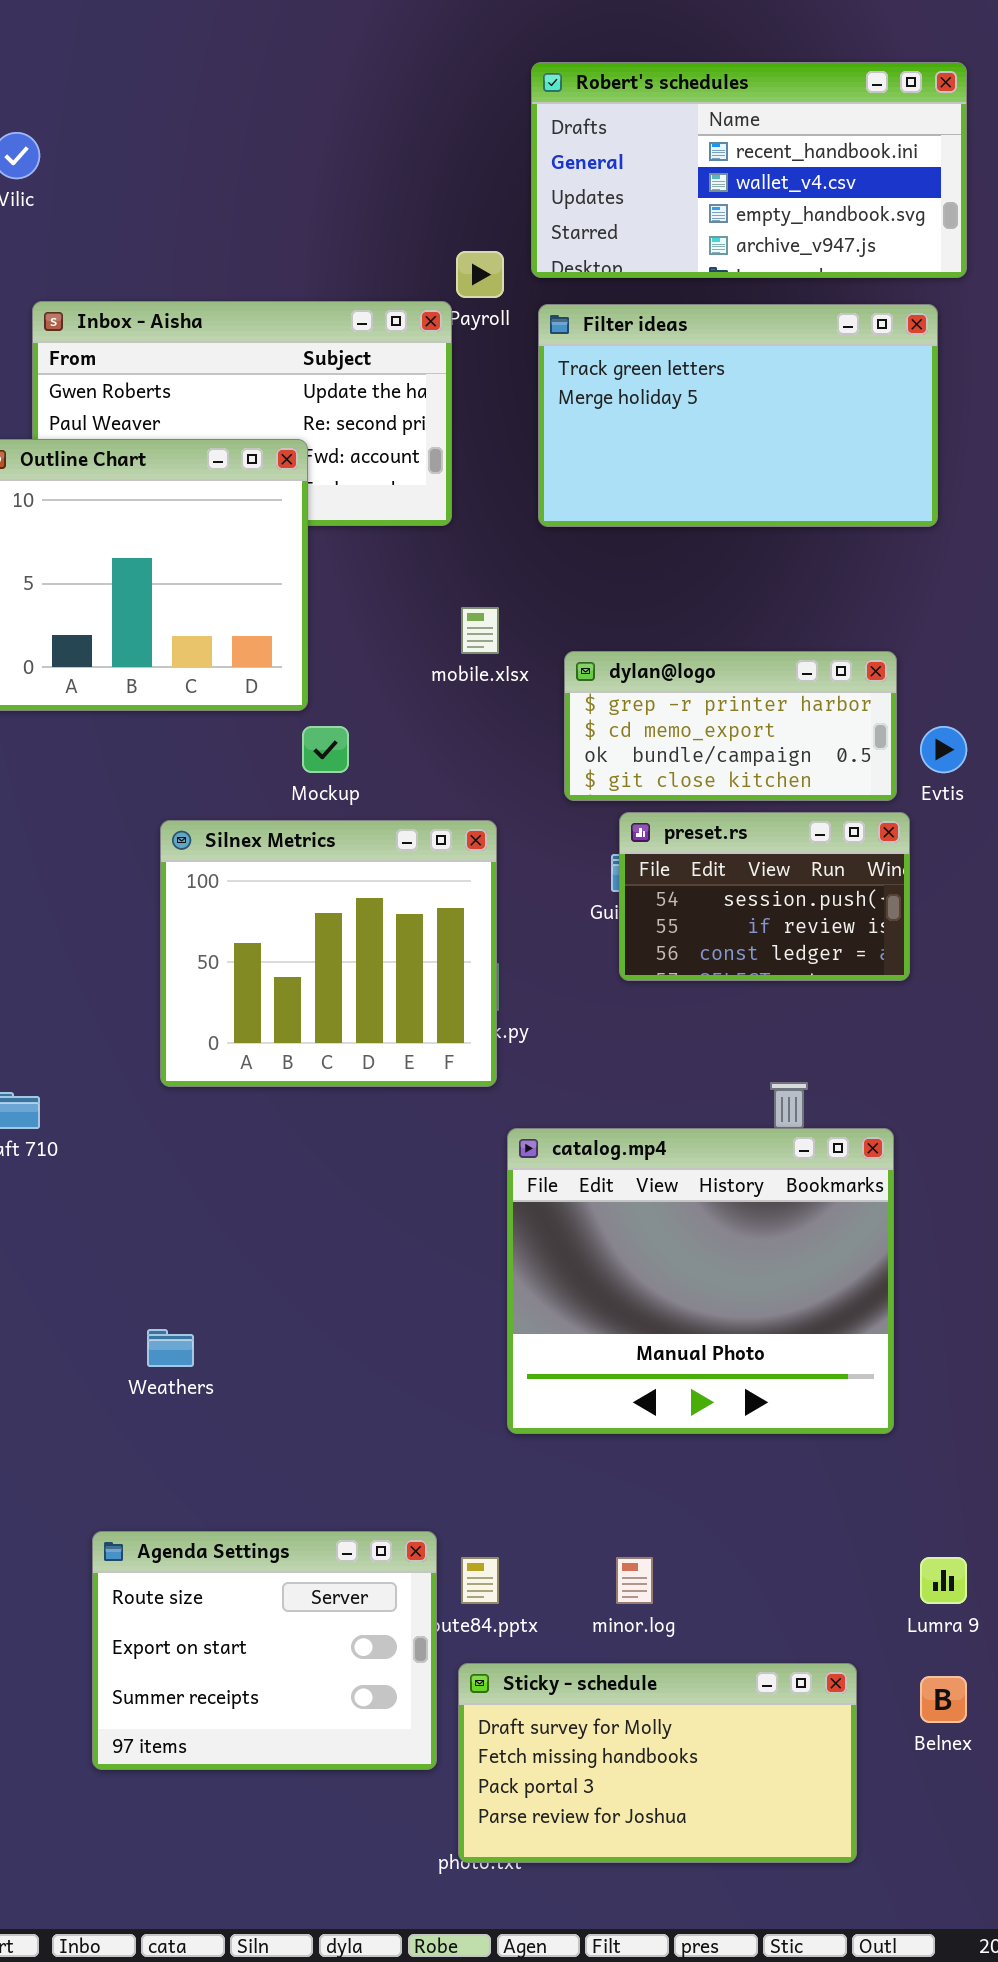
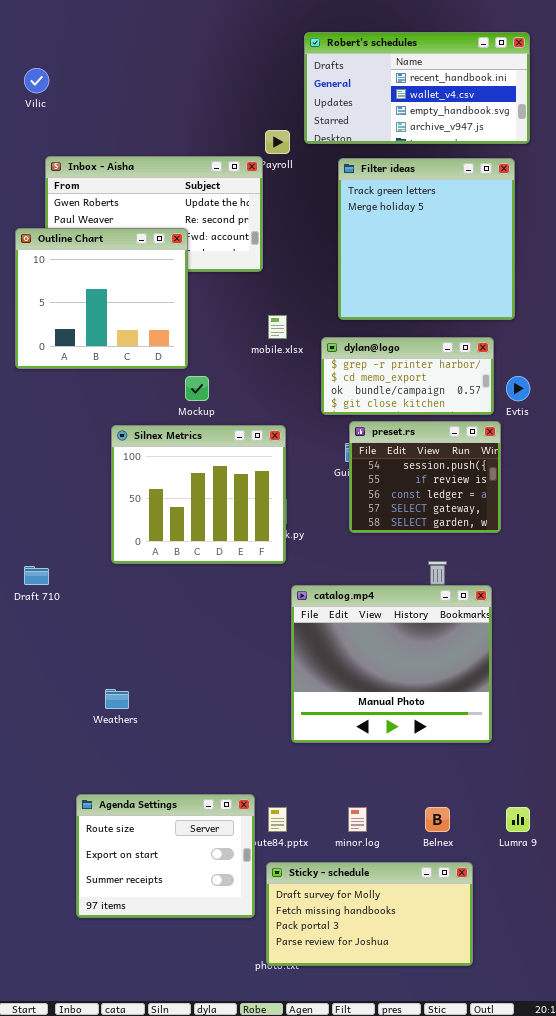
Filter ideas: [538,304,938,527] -> [338,158,515,320], resized
preset.rs: [619,812,910,981] -> [349,421,501,533], resized
Belnex: [920,1676,967,1723] -> [425,807,450,832], moved

